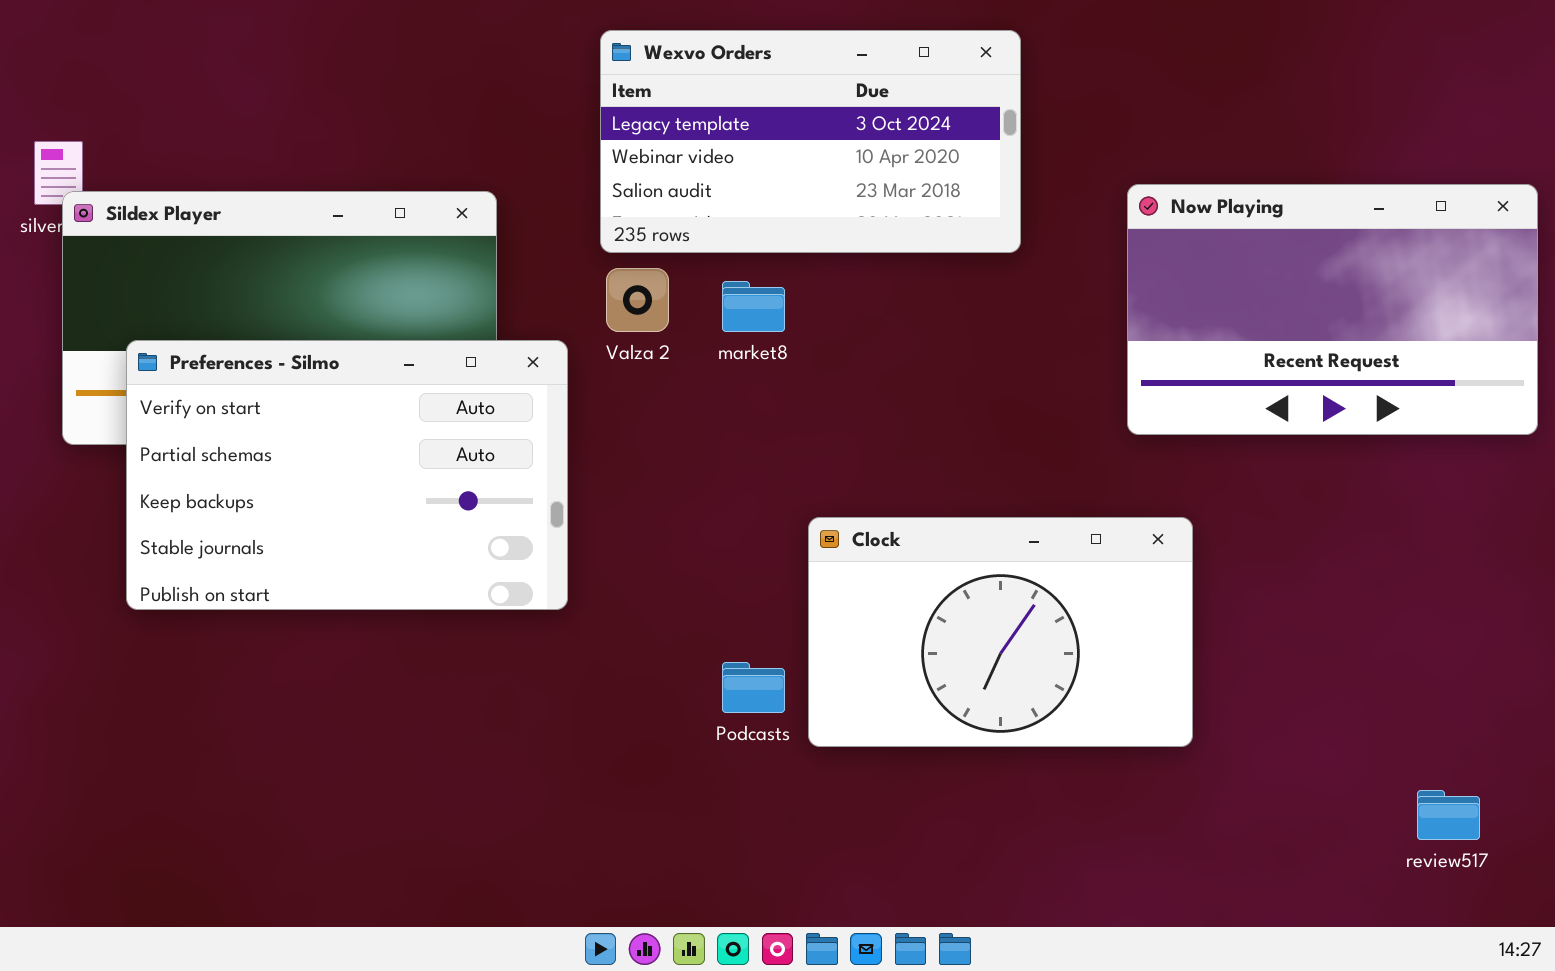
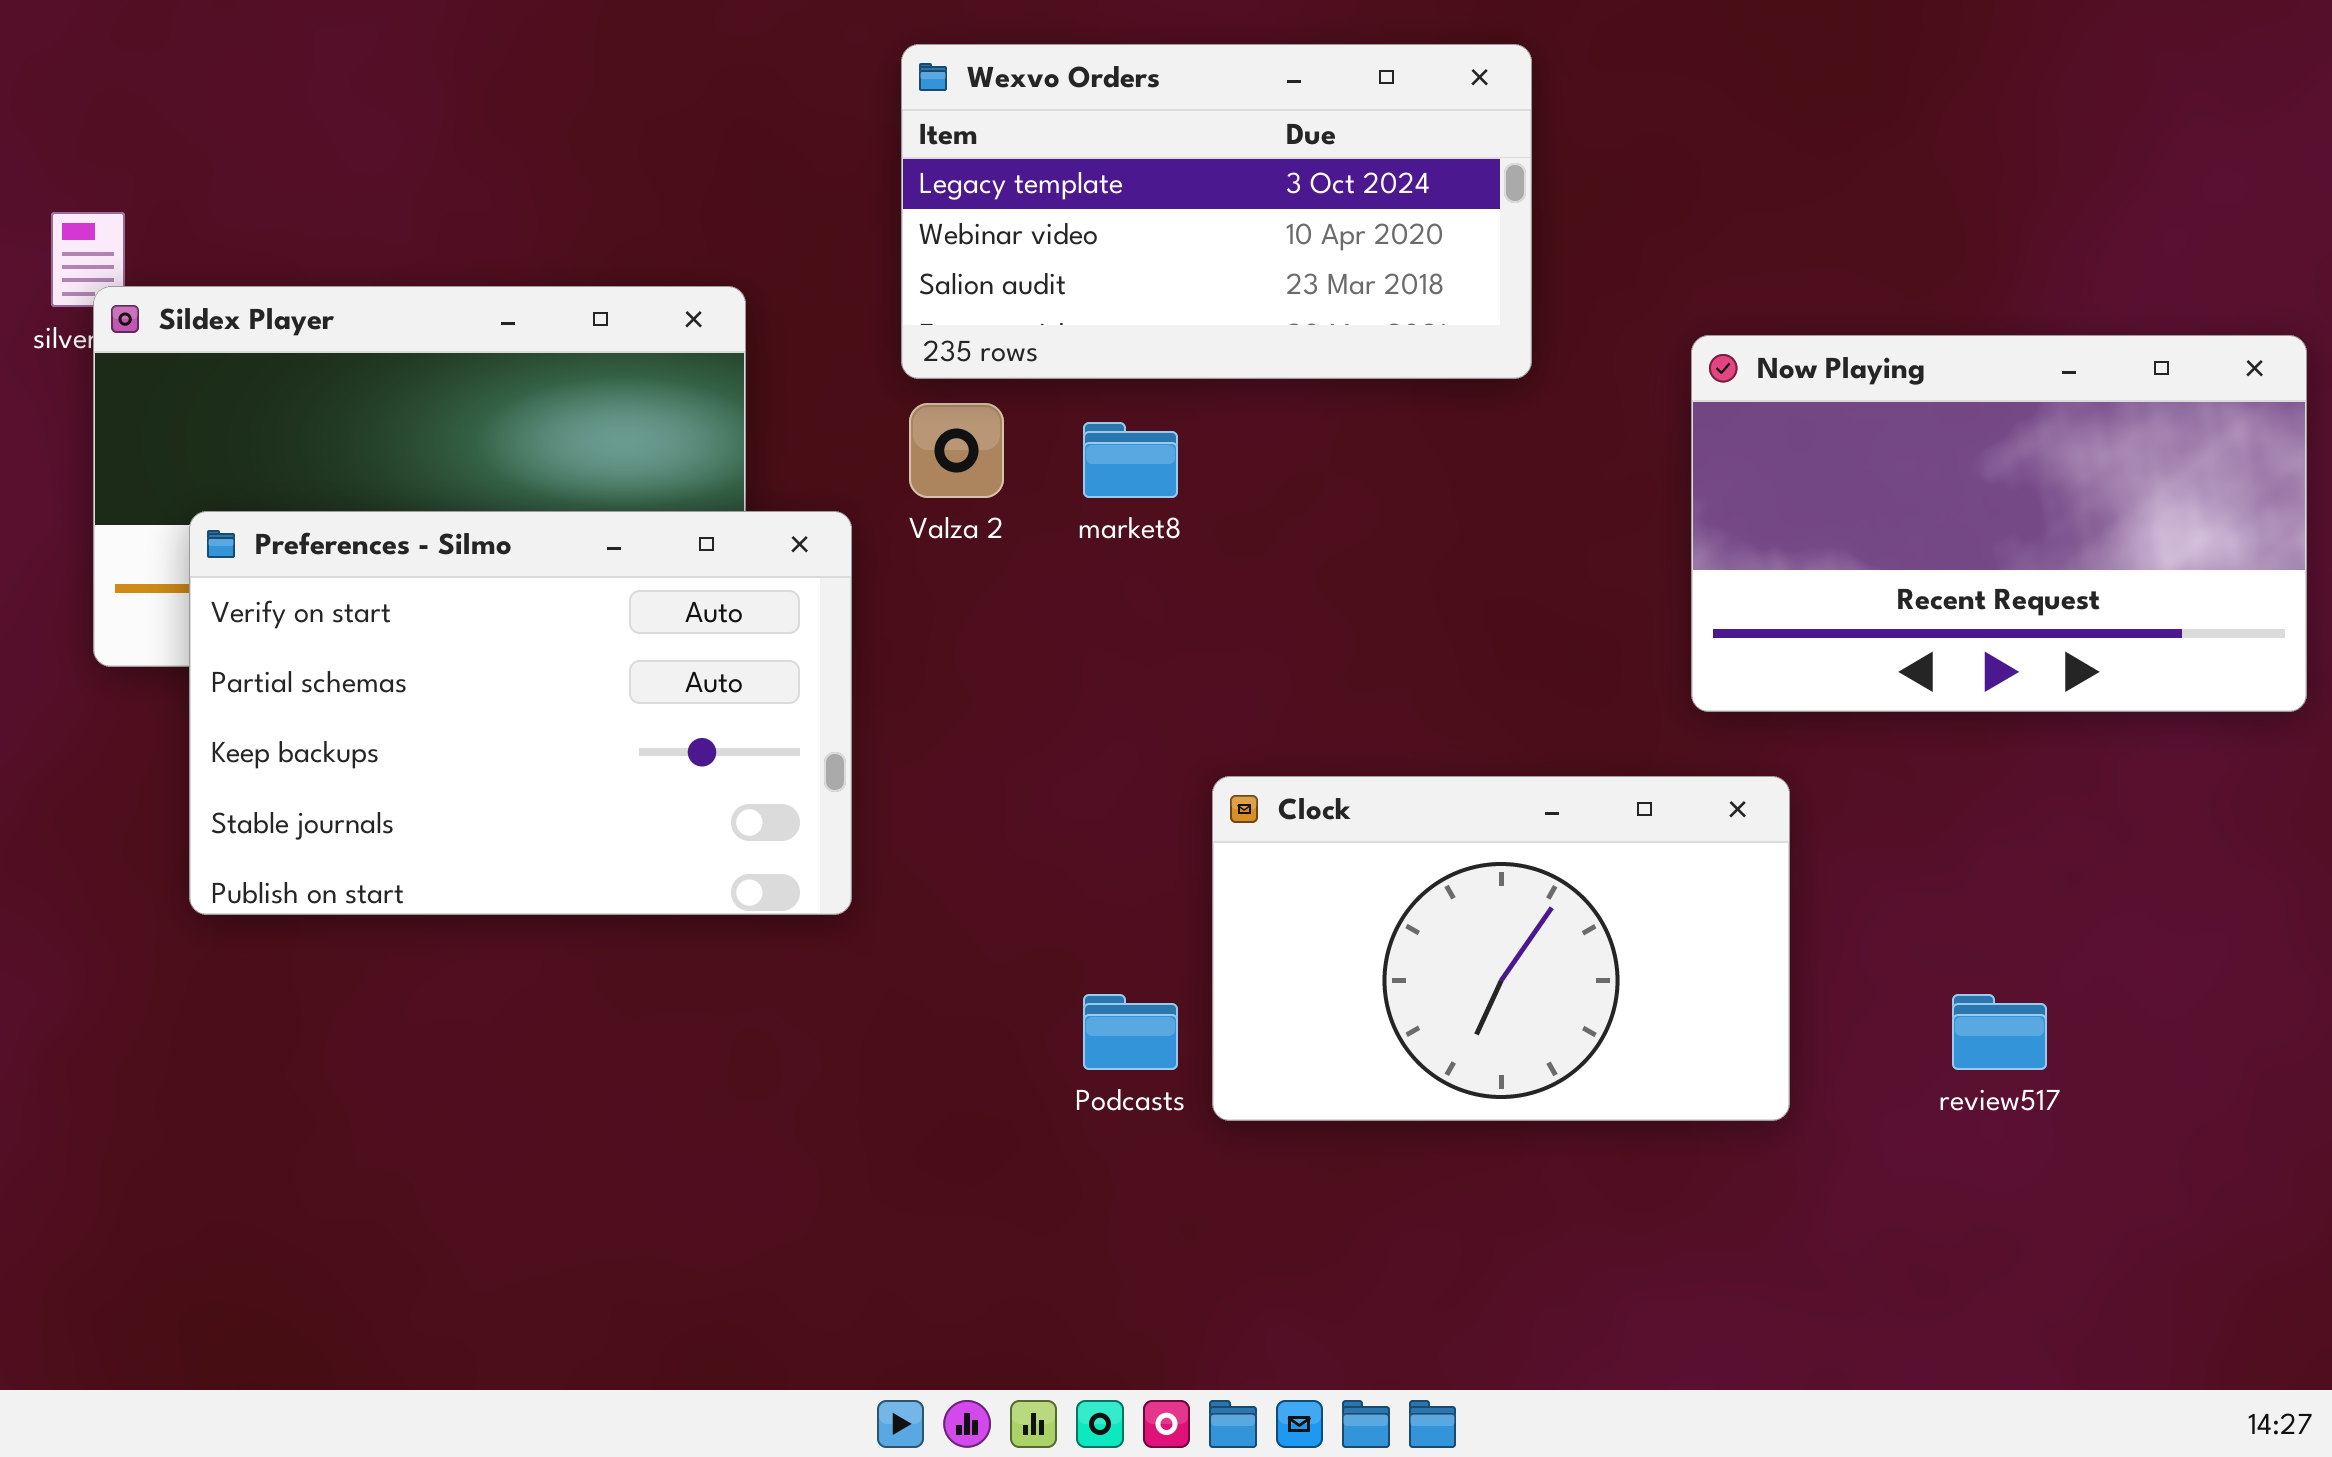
Now Playing: [1127,184,1538,435] -> [1691,335,2307,712], moved
review517: [1417,790,1480,840] -> [1952,994,2047,1070], moved

